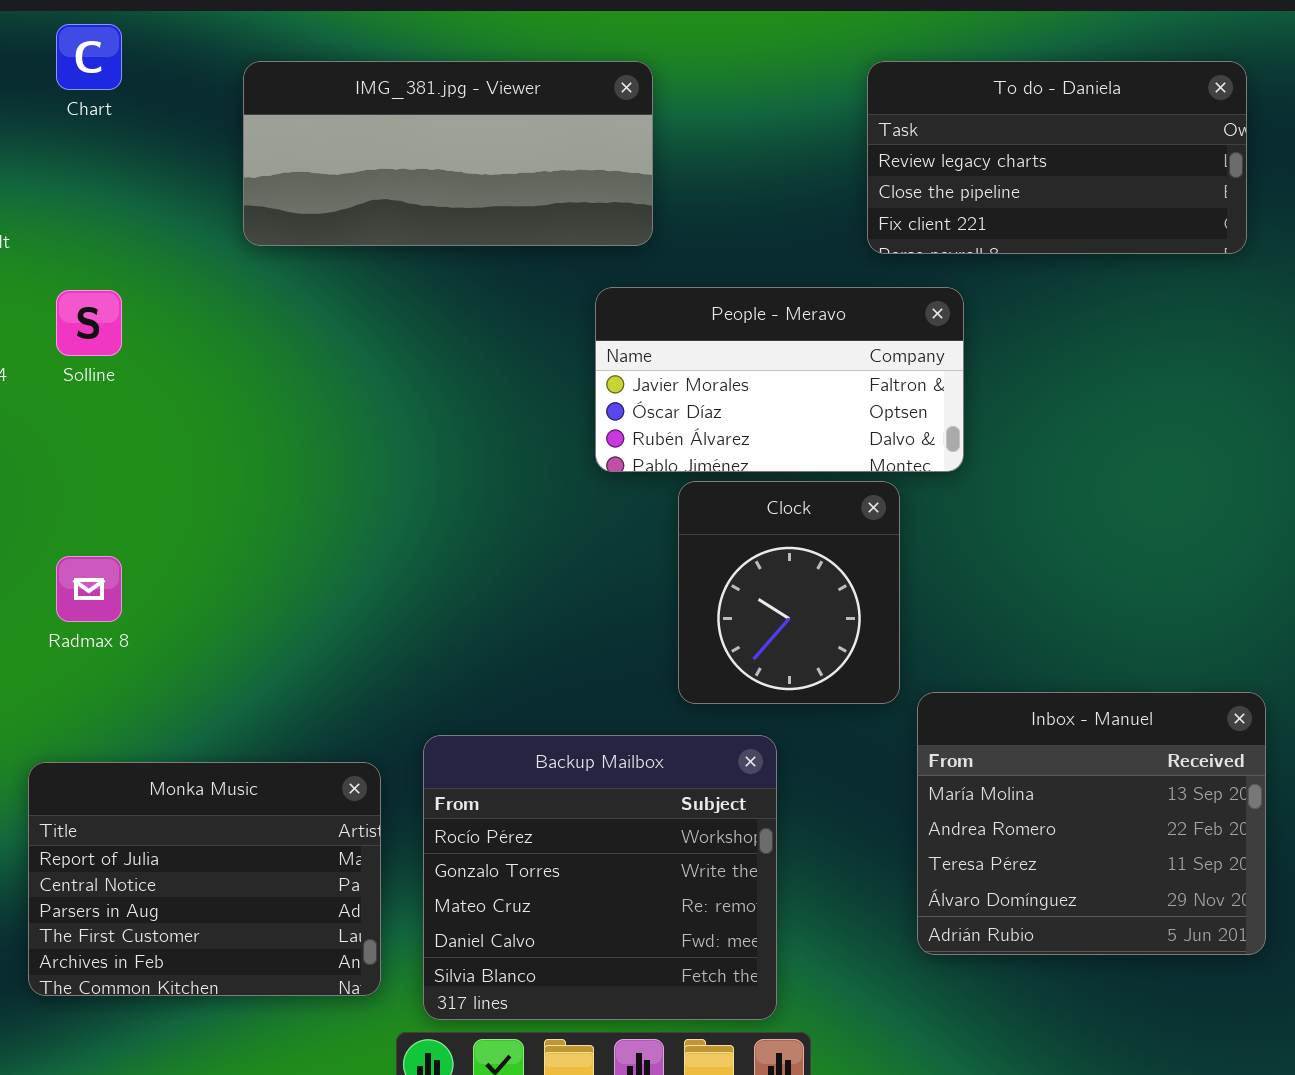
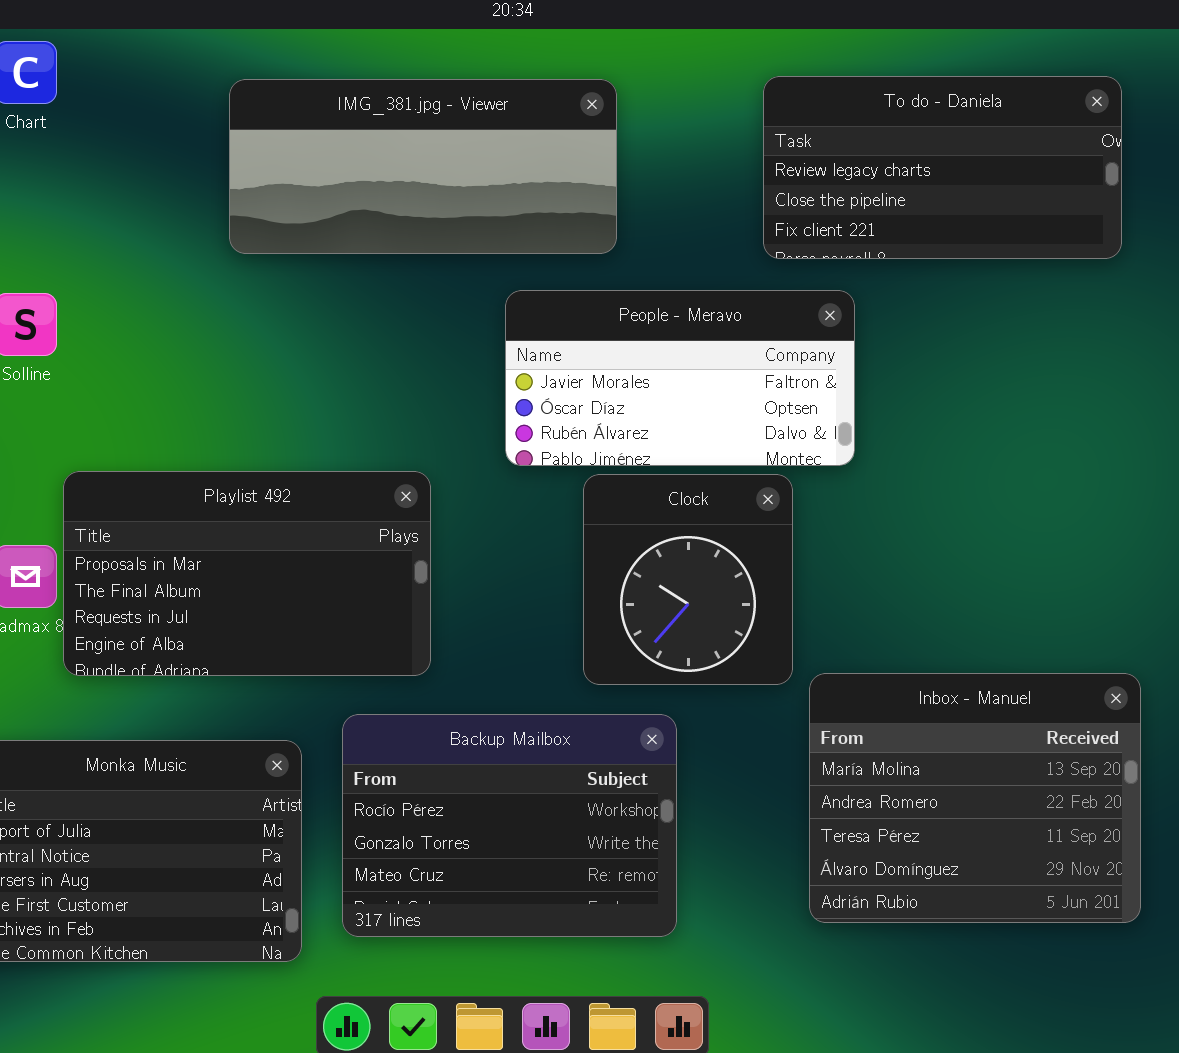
IMG_381.jpg - Viewer: [243,61,653,246] -> [229,79,617,254], moved
Playlist 492: none -> [63,471,431,676], opened
Backup Mailbox: [423,735,777,1020] -> [342,714,677,937], resized

